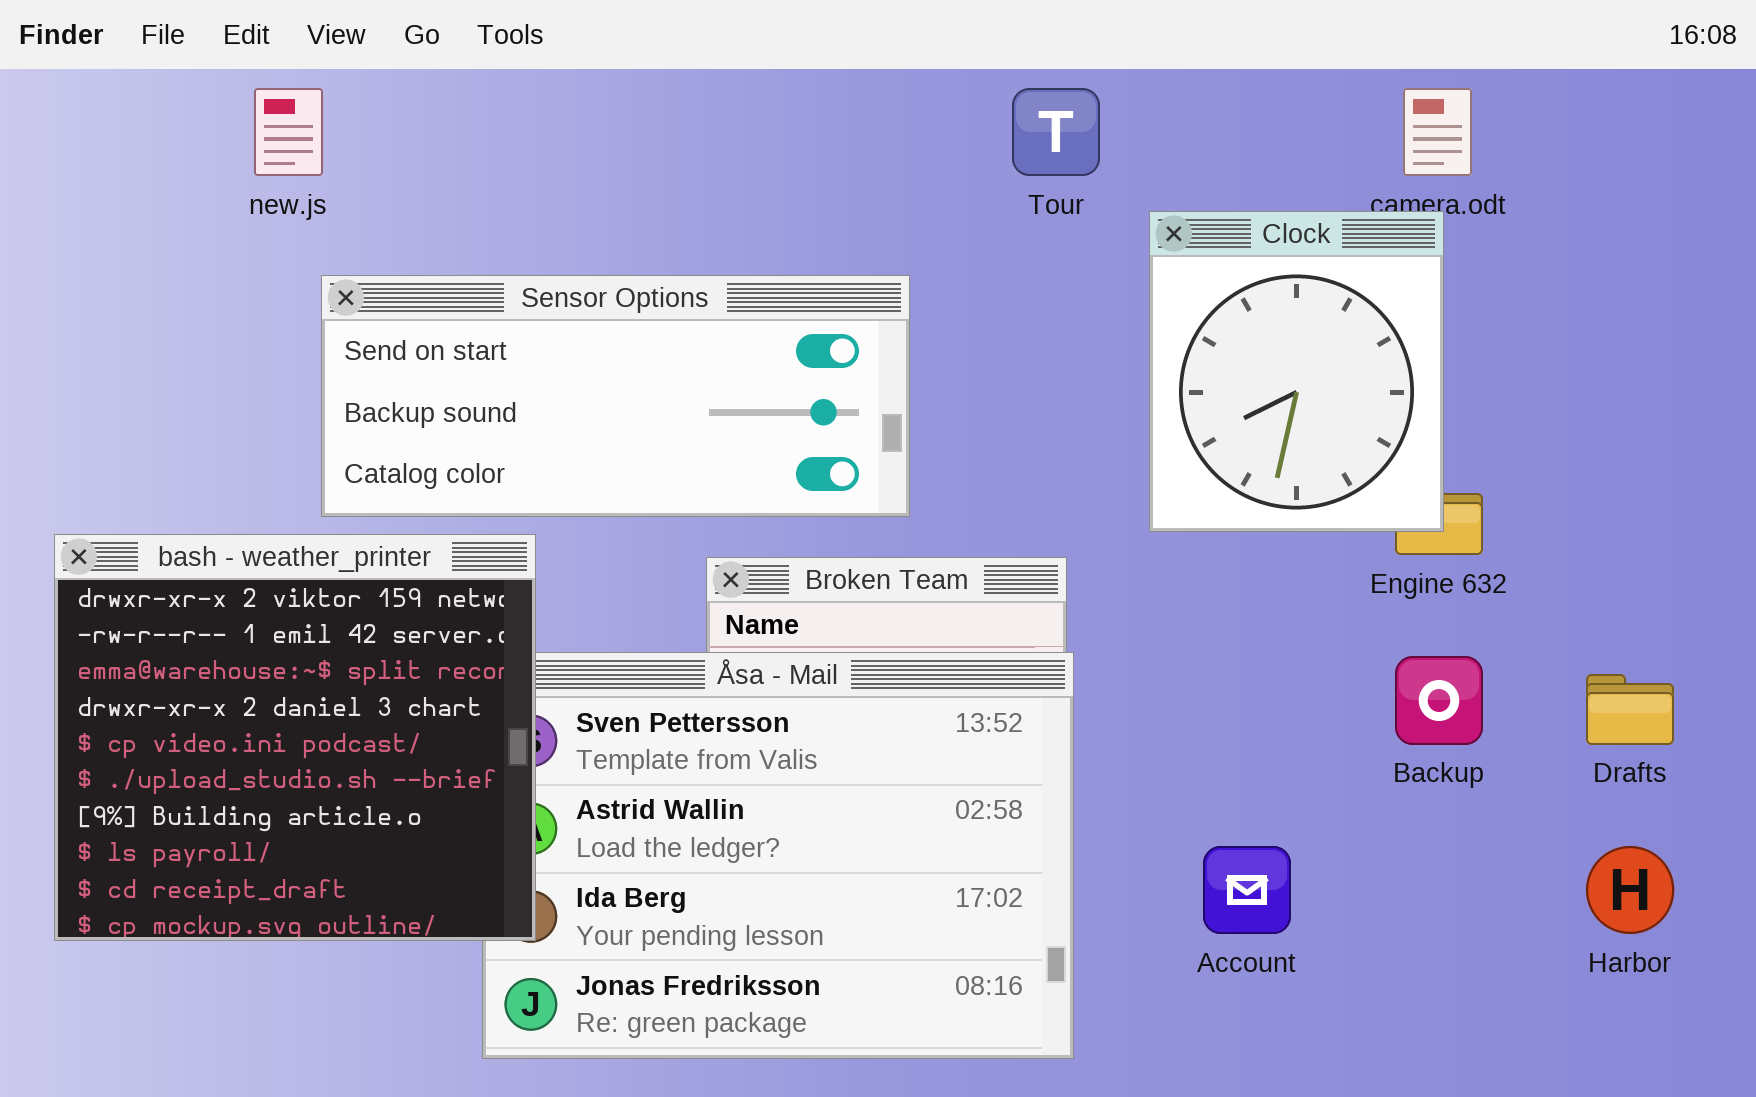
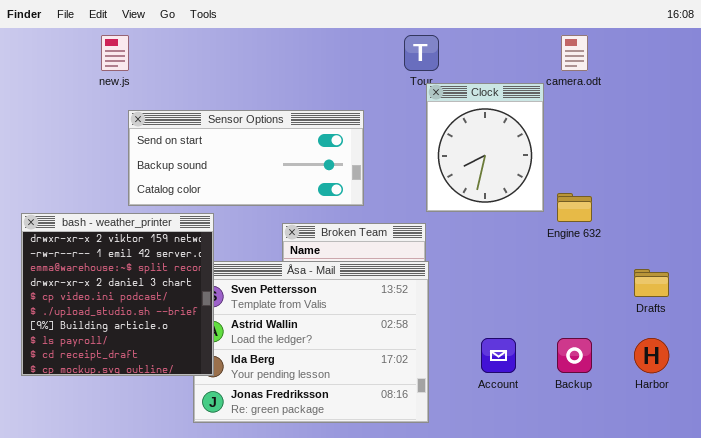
Clock: [1149,211,1444,532] -> [426,83,544,212], moved
Backup: [1395,656,1483,745] -> [557,338,592,373], moved

